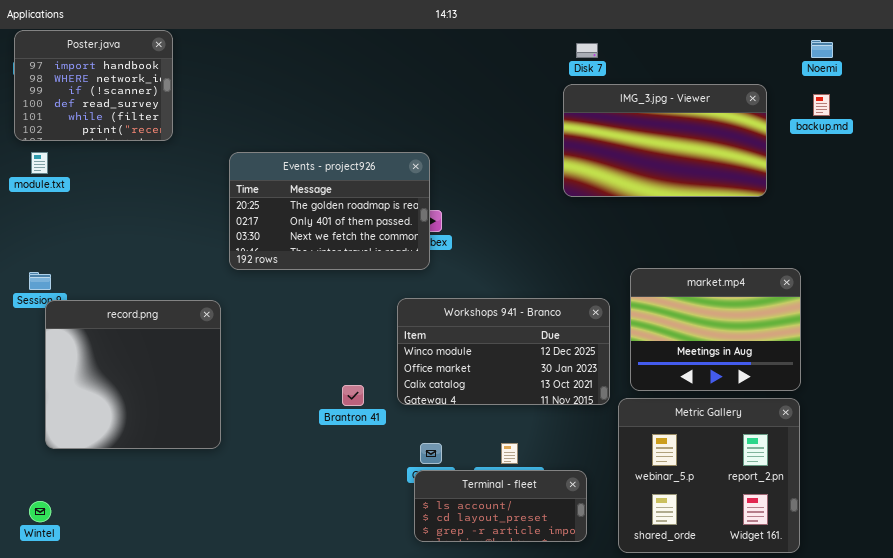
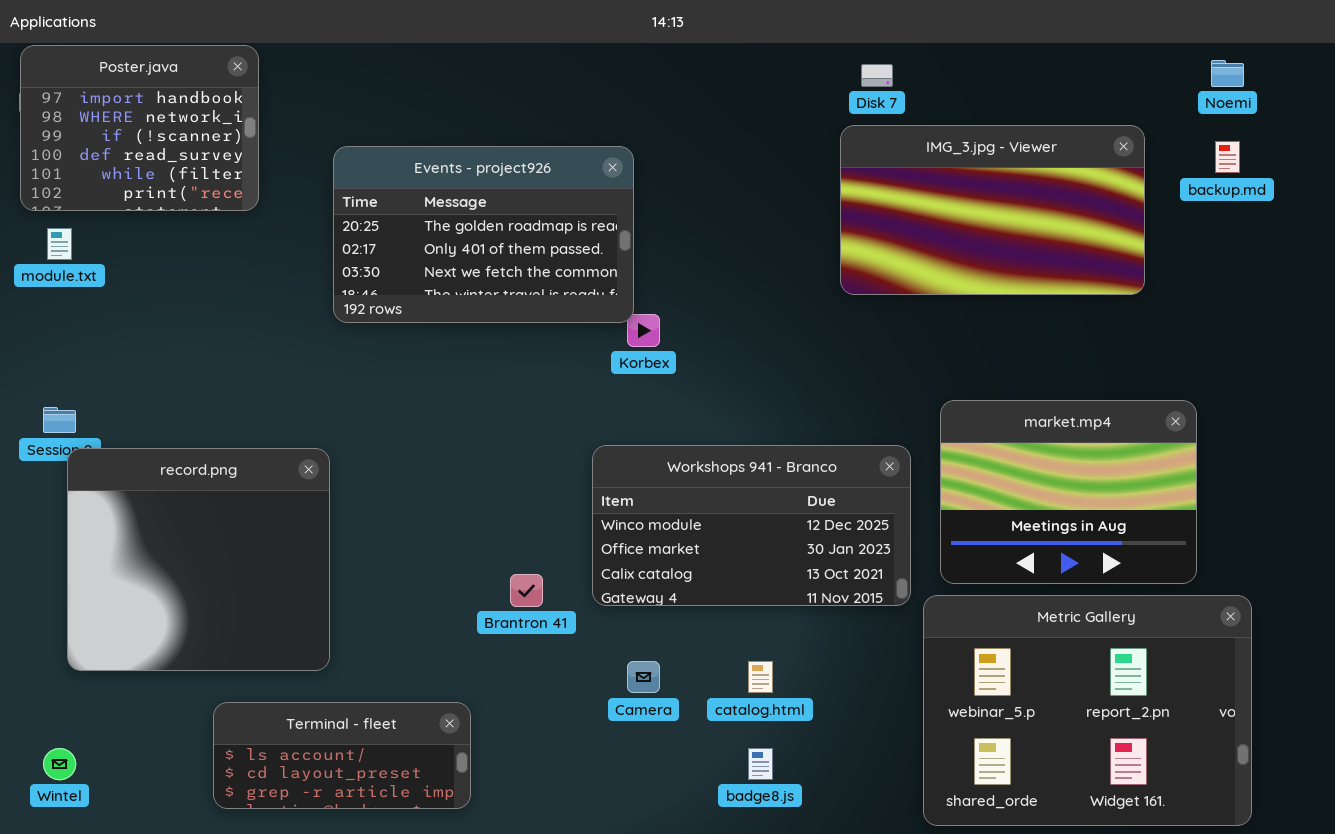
Events - project926: [229,152,430,270] -> [333,146,634,323], moved
Metric Gallery: [618,398,800,553] -> [923,595,1252,826], resized
Terminal - fleet: [414,470,587,542] -> [213,702,471,809], moved

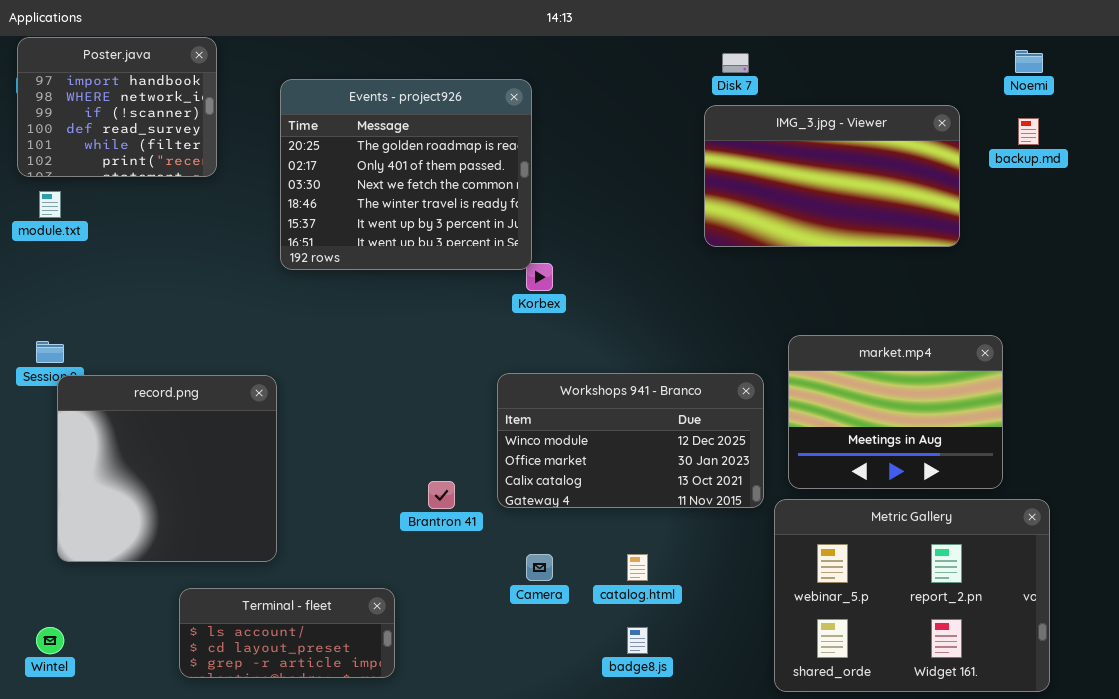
Events - project926: [333,146,634,323] -> [280,79,532,270], resized

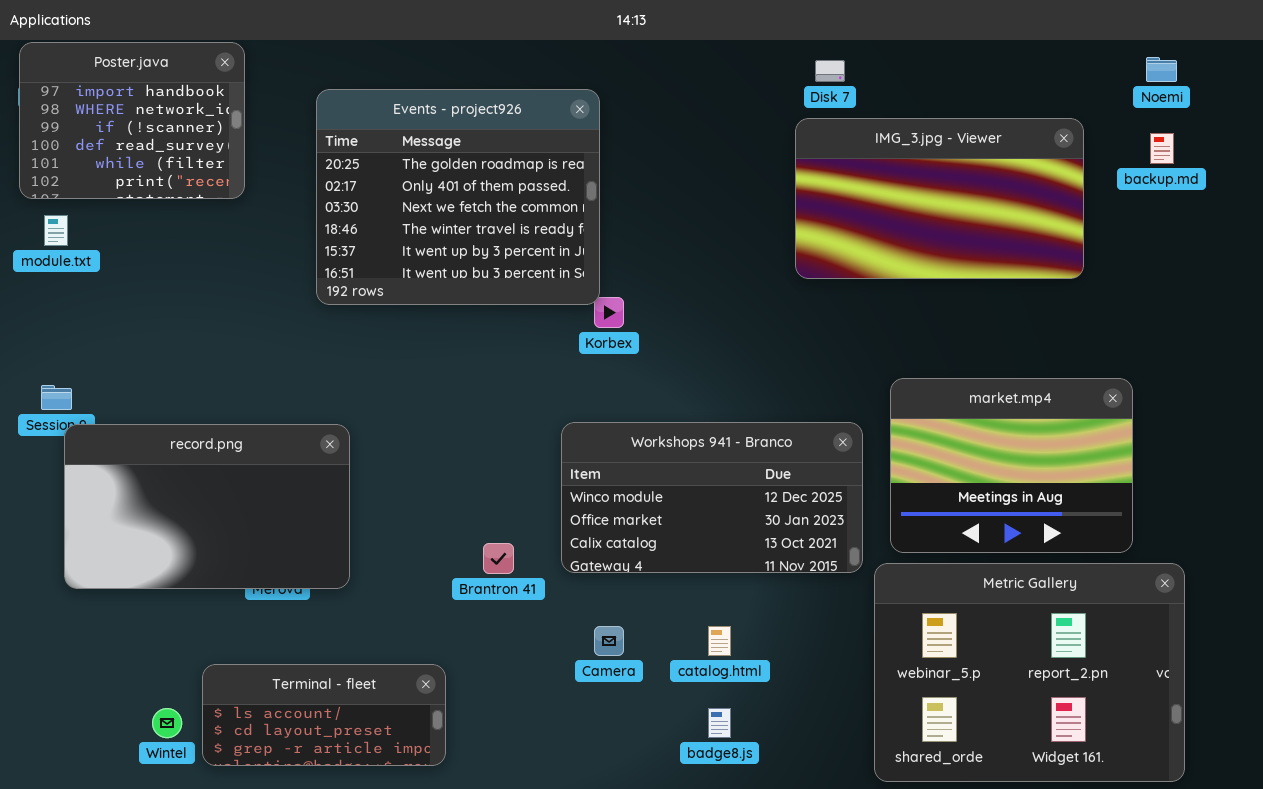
record.png: [57,375,277,562] -> [64,424,350,589], resized
Wintel: [36,627,64,654] -> [152,708,182,738], moved

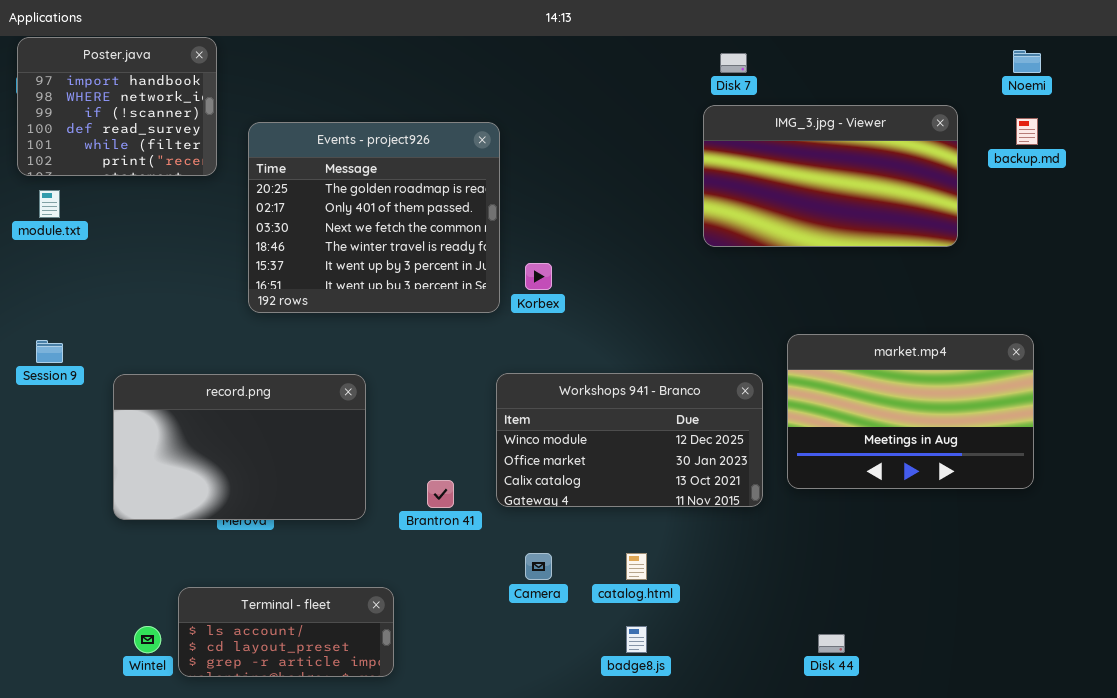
Events - project926: [316,89,600,305] -> [248,122,500,313], moved
market.mp4: [890,378,1133,553] -> [787,334,1034,489], resized
record.png: [64,424,350,589] -> [113,374,366,520], moved
Metric Gallery: [874,563,1185,782] -> none, closed

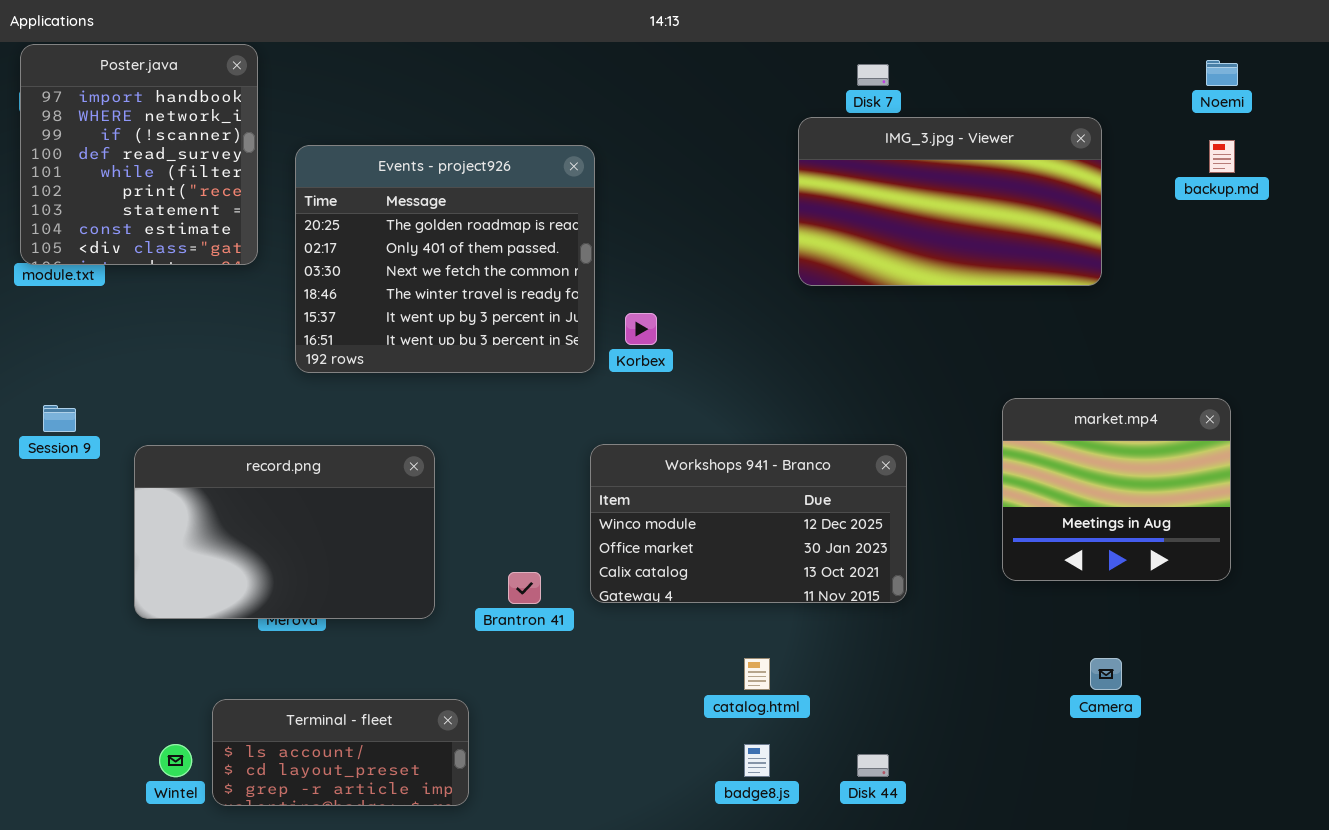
Poster.java: [17,37,217,176] -> [20,44,258,265], resized
IMG_3.jpg - Viewer: [703,105,958,247] -> [798,117,1102,286], moved
market.mp4: [787,334,1034,489] -> [1002,398,1231,581], resized
Camera: [525,553,552,580] -> [1090,658,1122,690], moved
Disk 44: [818,634,845,653] -> [857,754,889,777], moved

